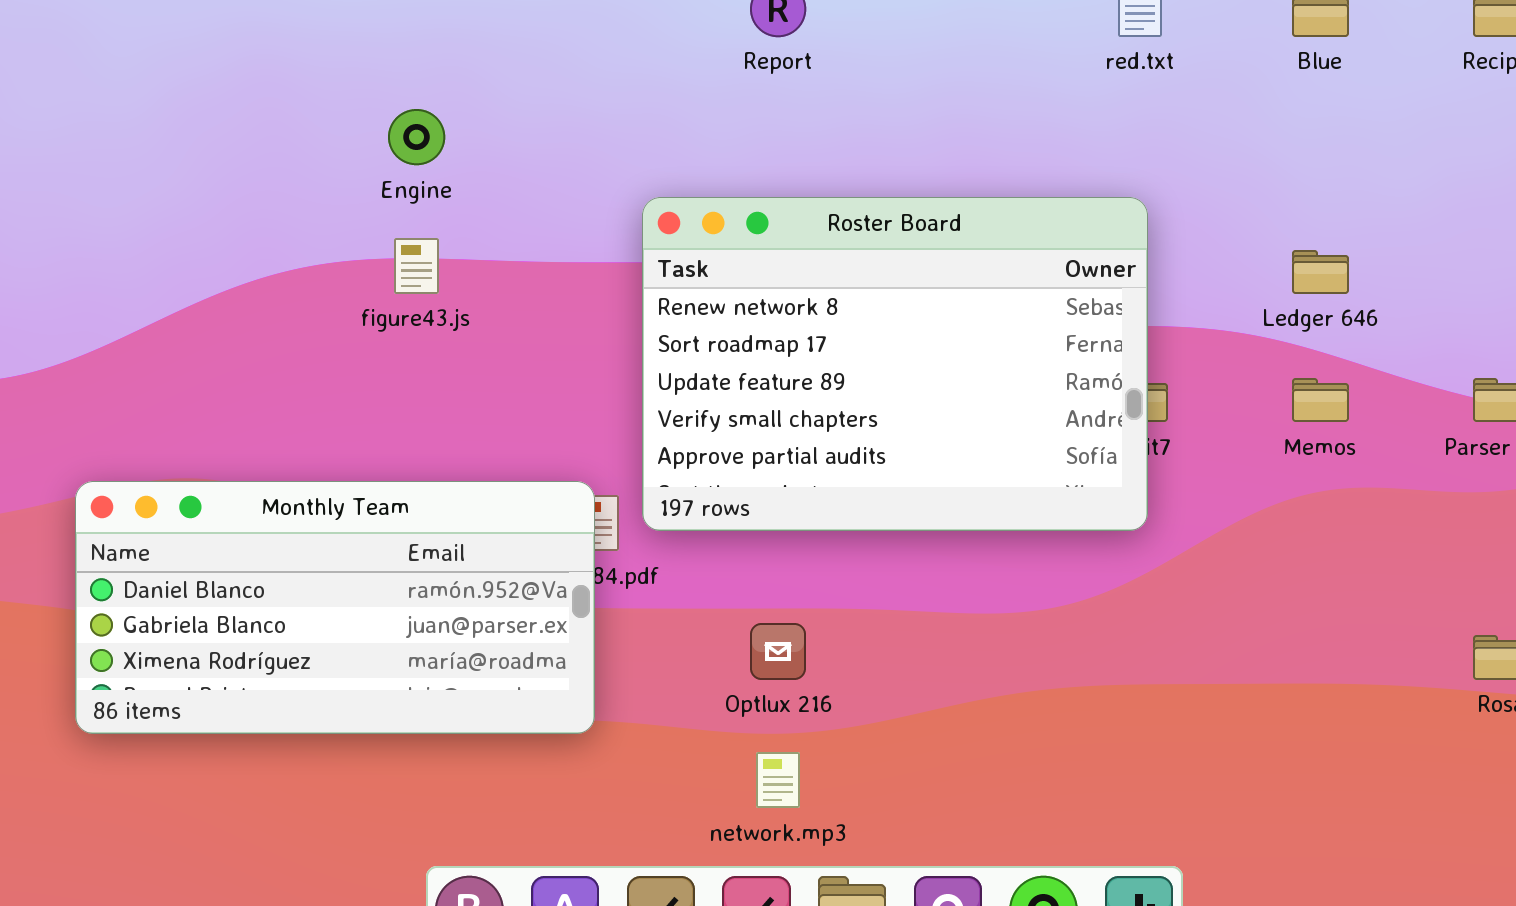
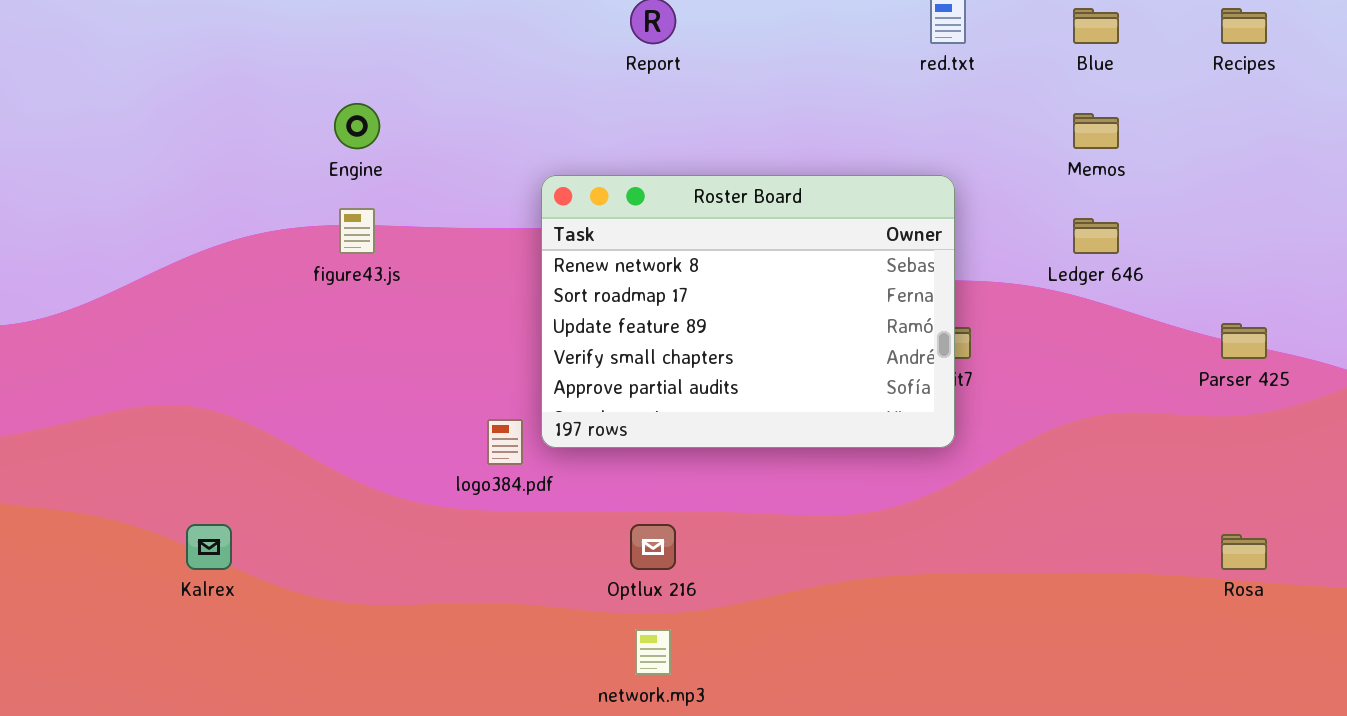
Memos: [1292,378,1349,422] -> [1073,113,1119,149], moved
Monthly Team: [75,481,595,734] -> none, closed

